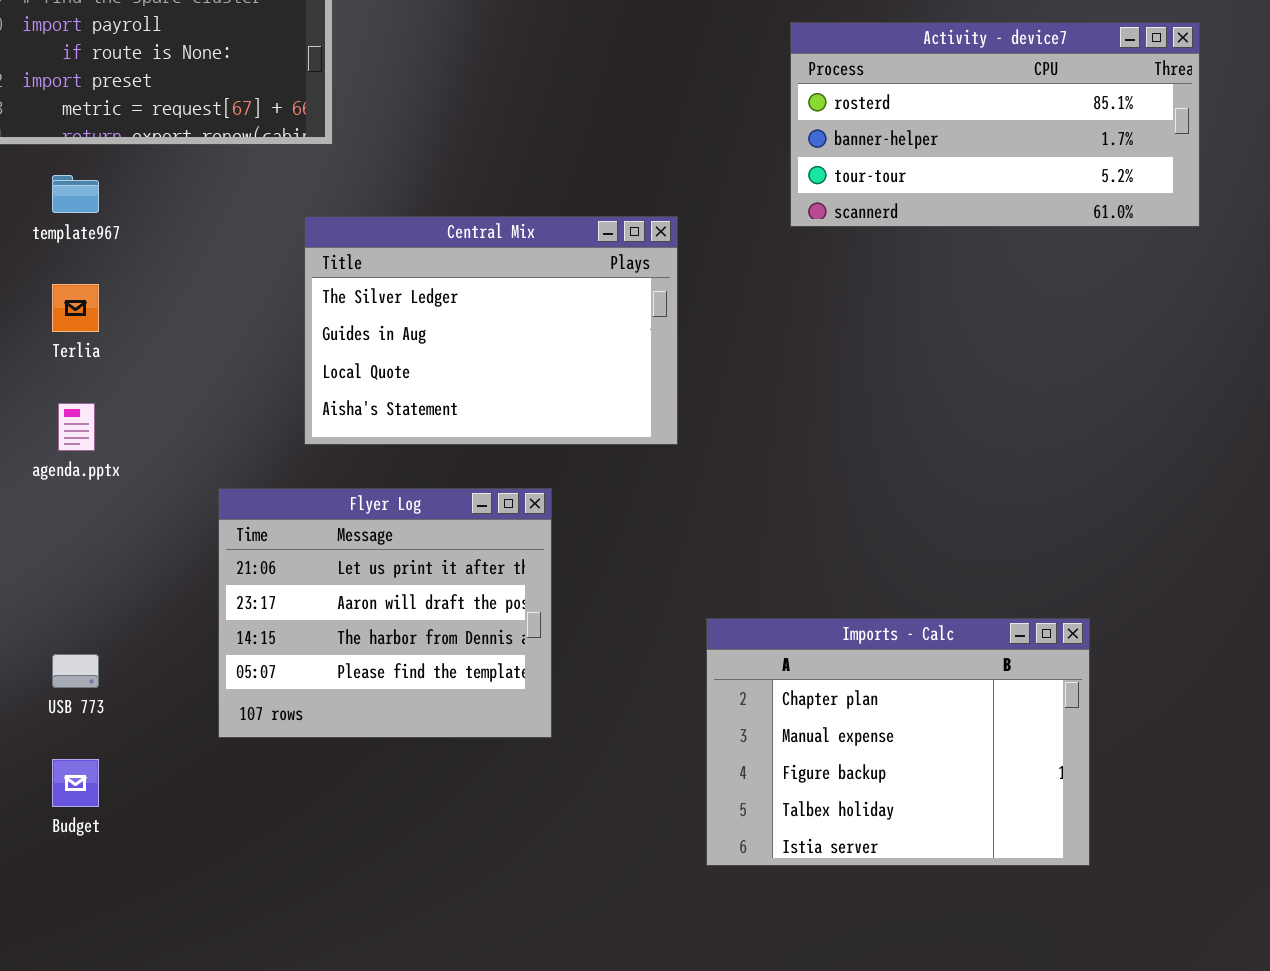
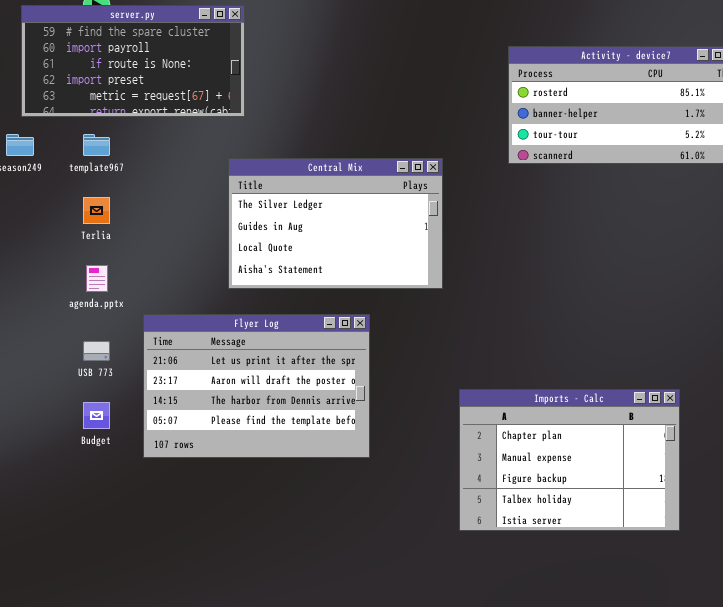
Flyer Log: [218,488,552,738] -> [143,314,370,458], resized
USB 773: [52,654,99,688] -> [83,341,110,361], moved
Budget: [52,759,99,807] -> [83,402,110,429], moved

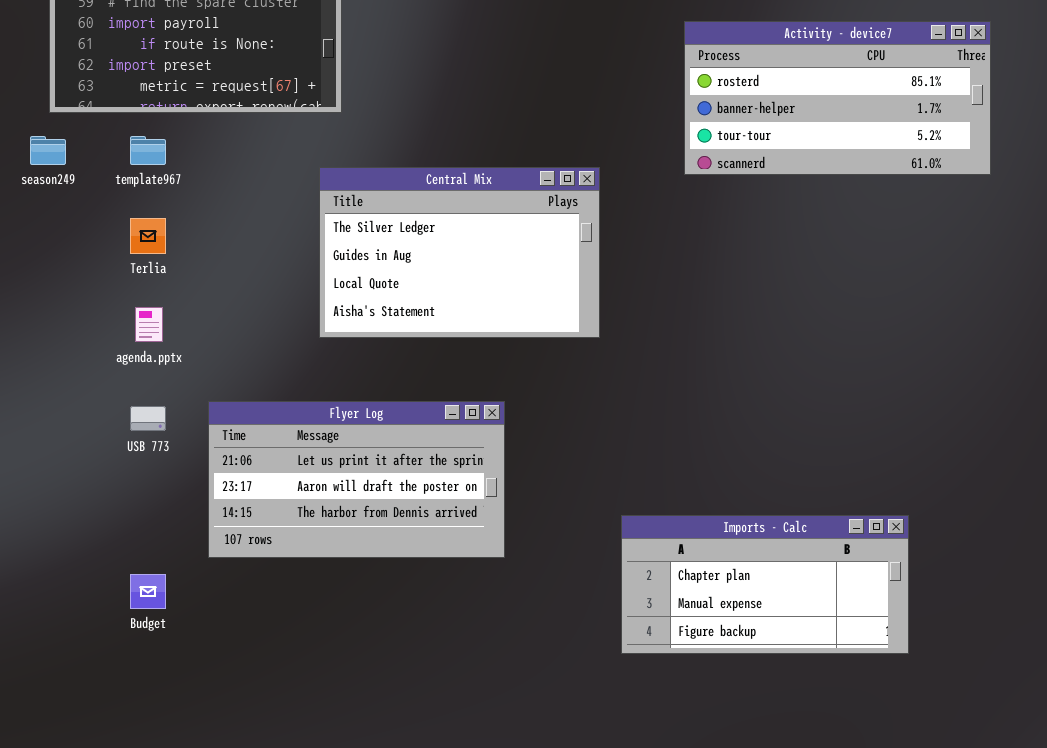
Flyer Log: [143,314,370,458] -> [208,401,505,558], resized
Imports - Calc: [459,389,680,531] -> [621,515,909,654], resized
Budget: [83,402,110,429] -> [130,574,166,609], moved

